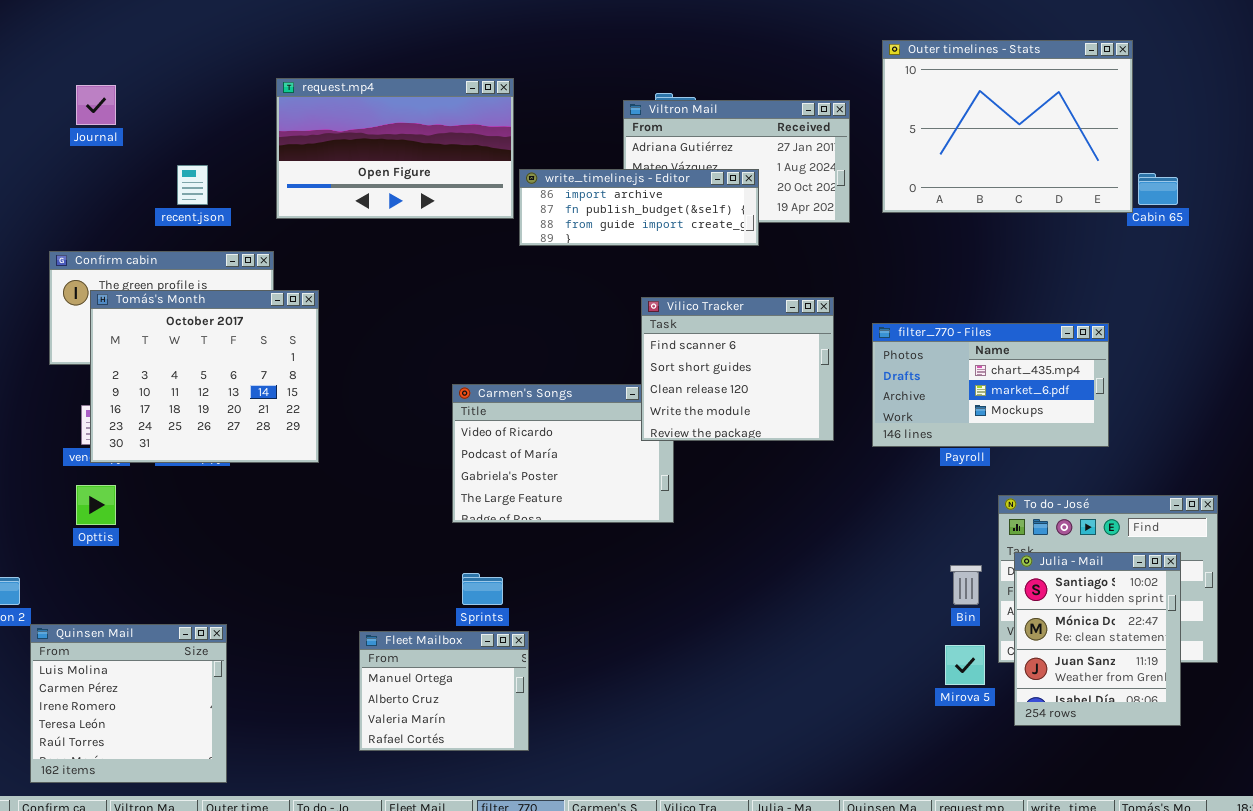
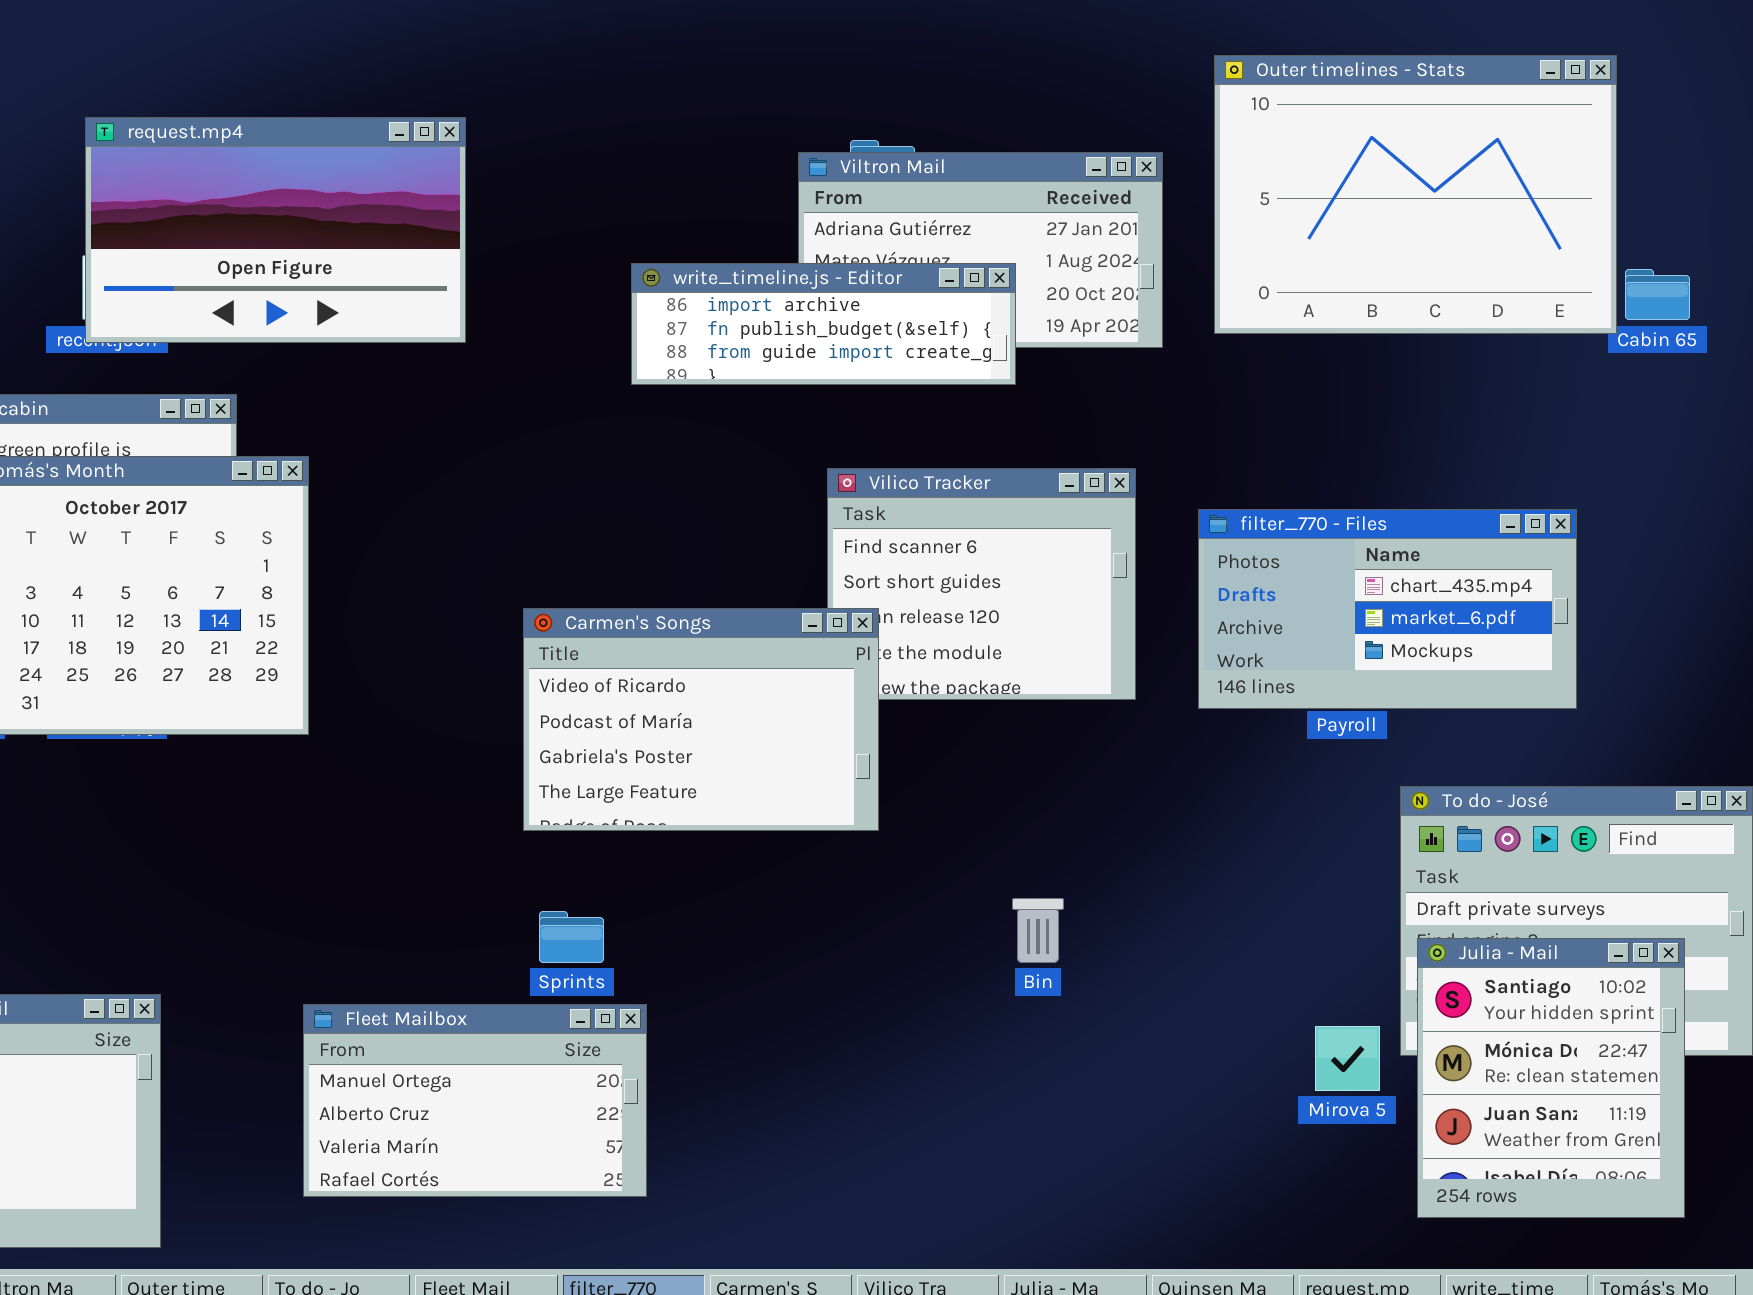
request.mp4: [276,78,514,219] -> [85,117,466,343], moved
Carmen's Songs: [452,384,674,523] -> [523,608,879,831], raised
Julia - Mail: [1014,552,1181,726] -> [1417,938,1685,1218], moved
Bin: [950,565,982,605] -> [1012,898,1064,963], moved
Fleet Mailbox: [359,631,529,751] -> [303,1004,647,1197], resized

